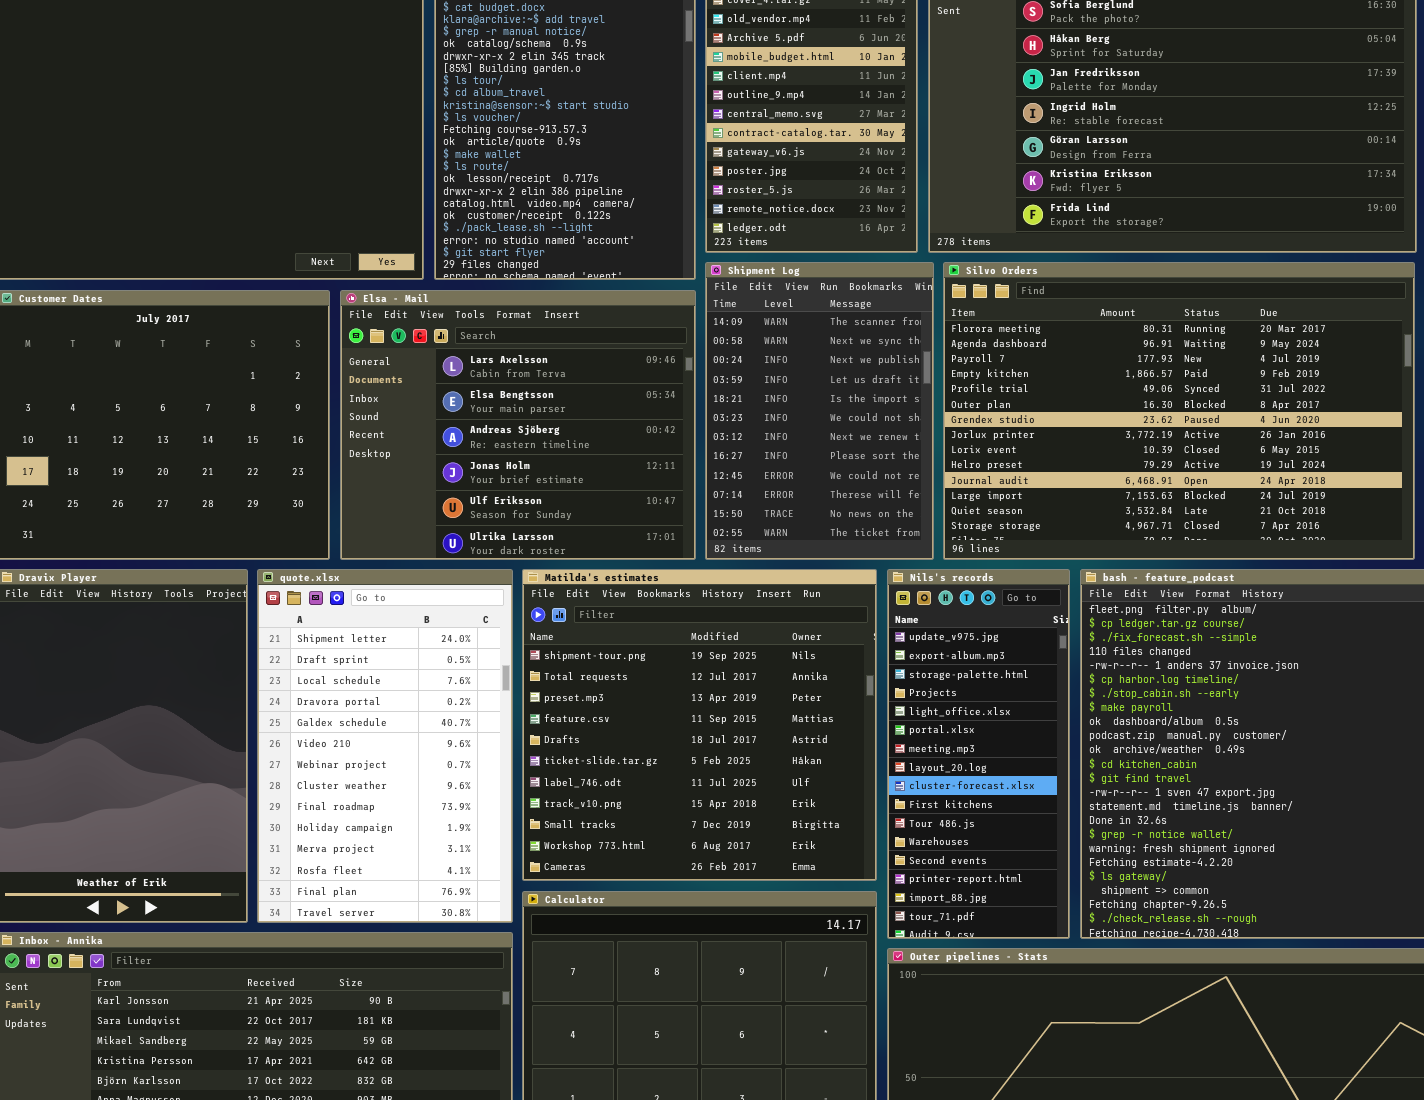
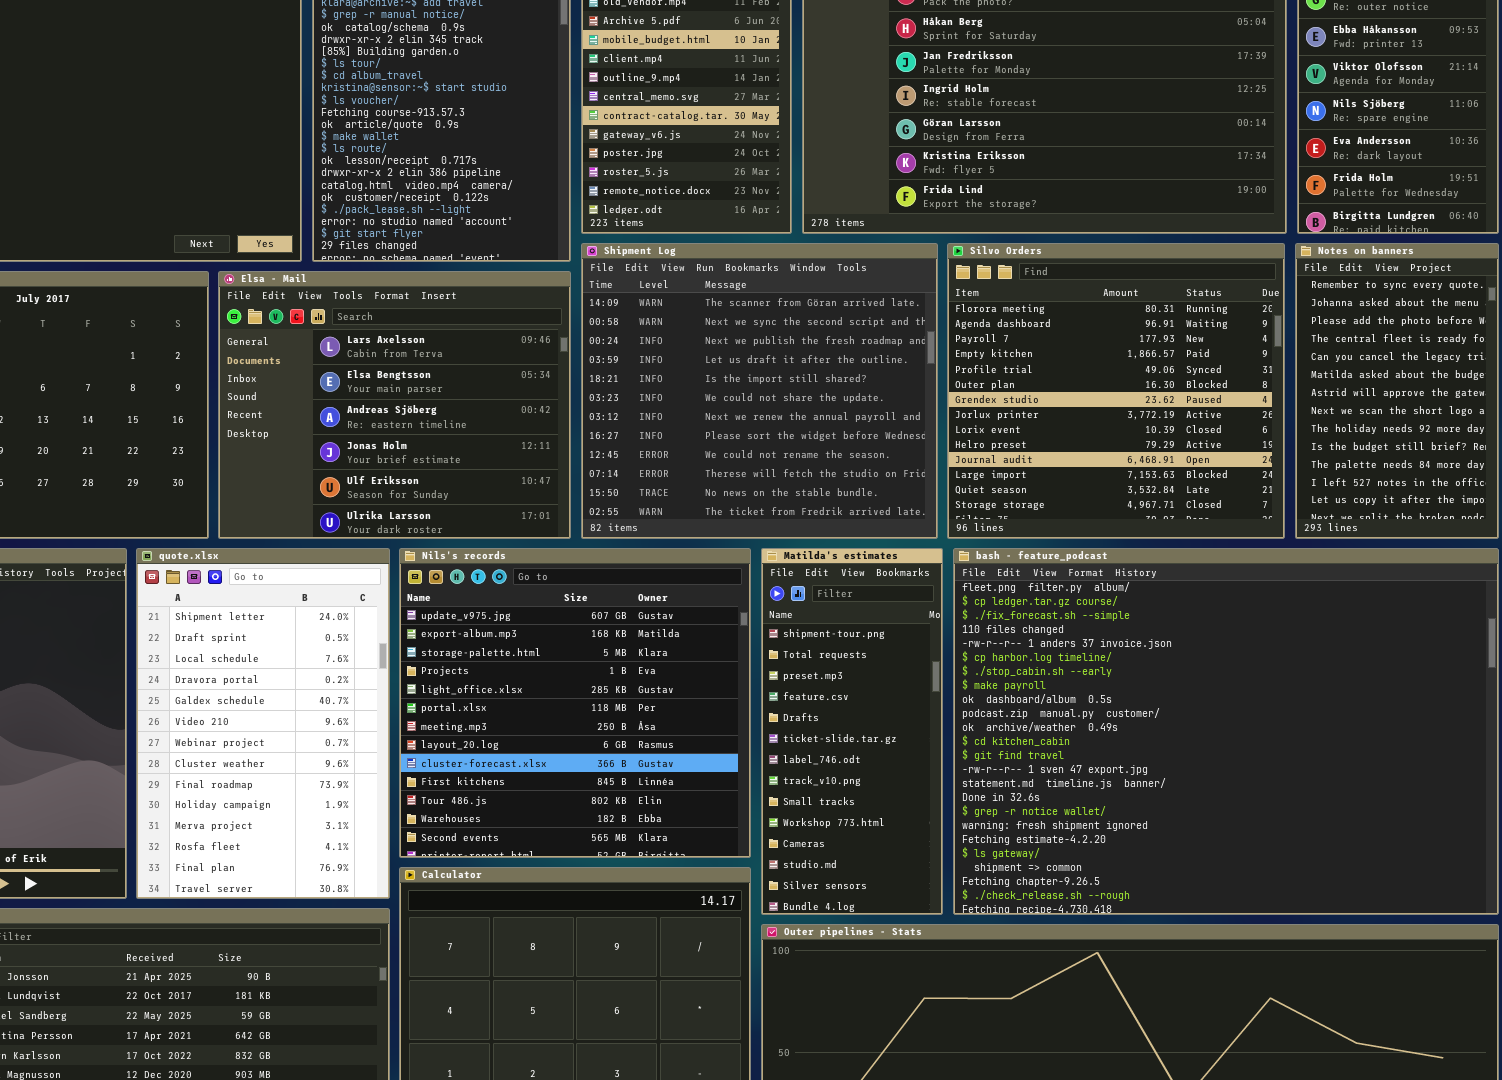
Shipment Log: [705,262,934,560] -> [581,243,938,539], resized
Silvo Orders: [943,262,1415,560] -> [947,243,1285,539], resized
Matilda's estimates: [522,569,877,881] -> [761,548,943,915], moved, resized
Nils's records: [887,569,1070,939] -> [399,548,751,858], moved, resized

